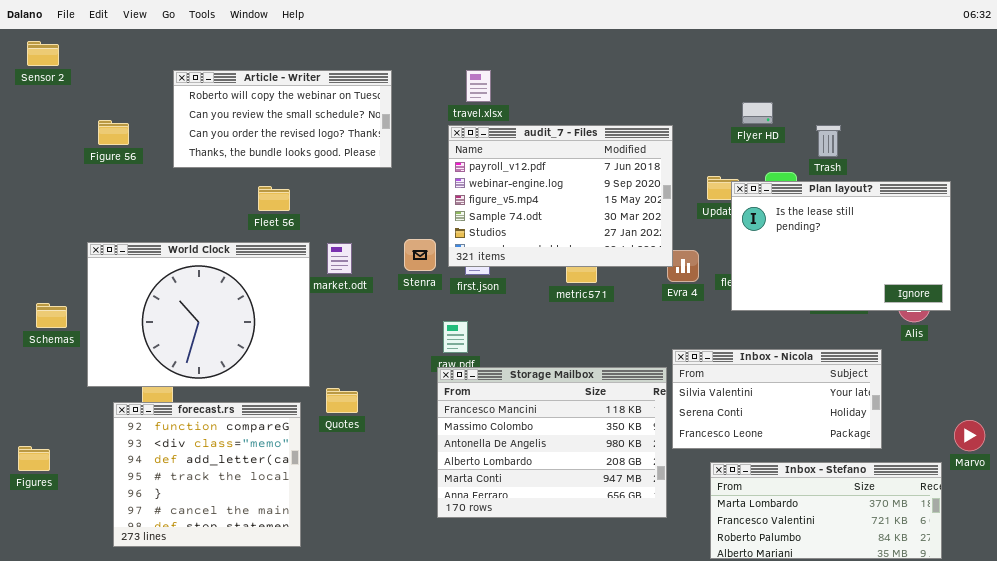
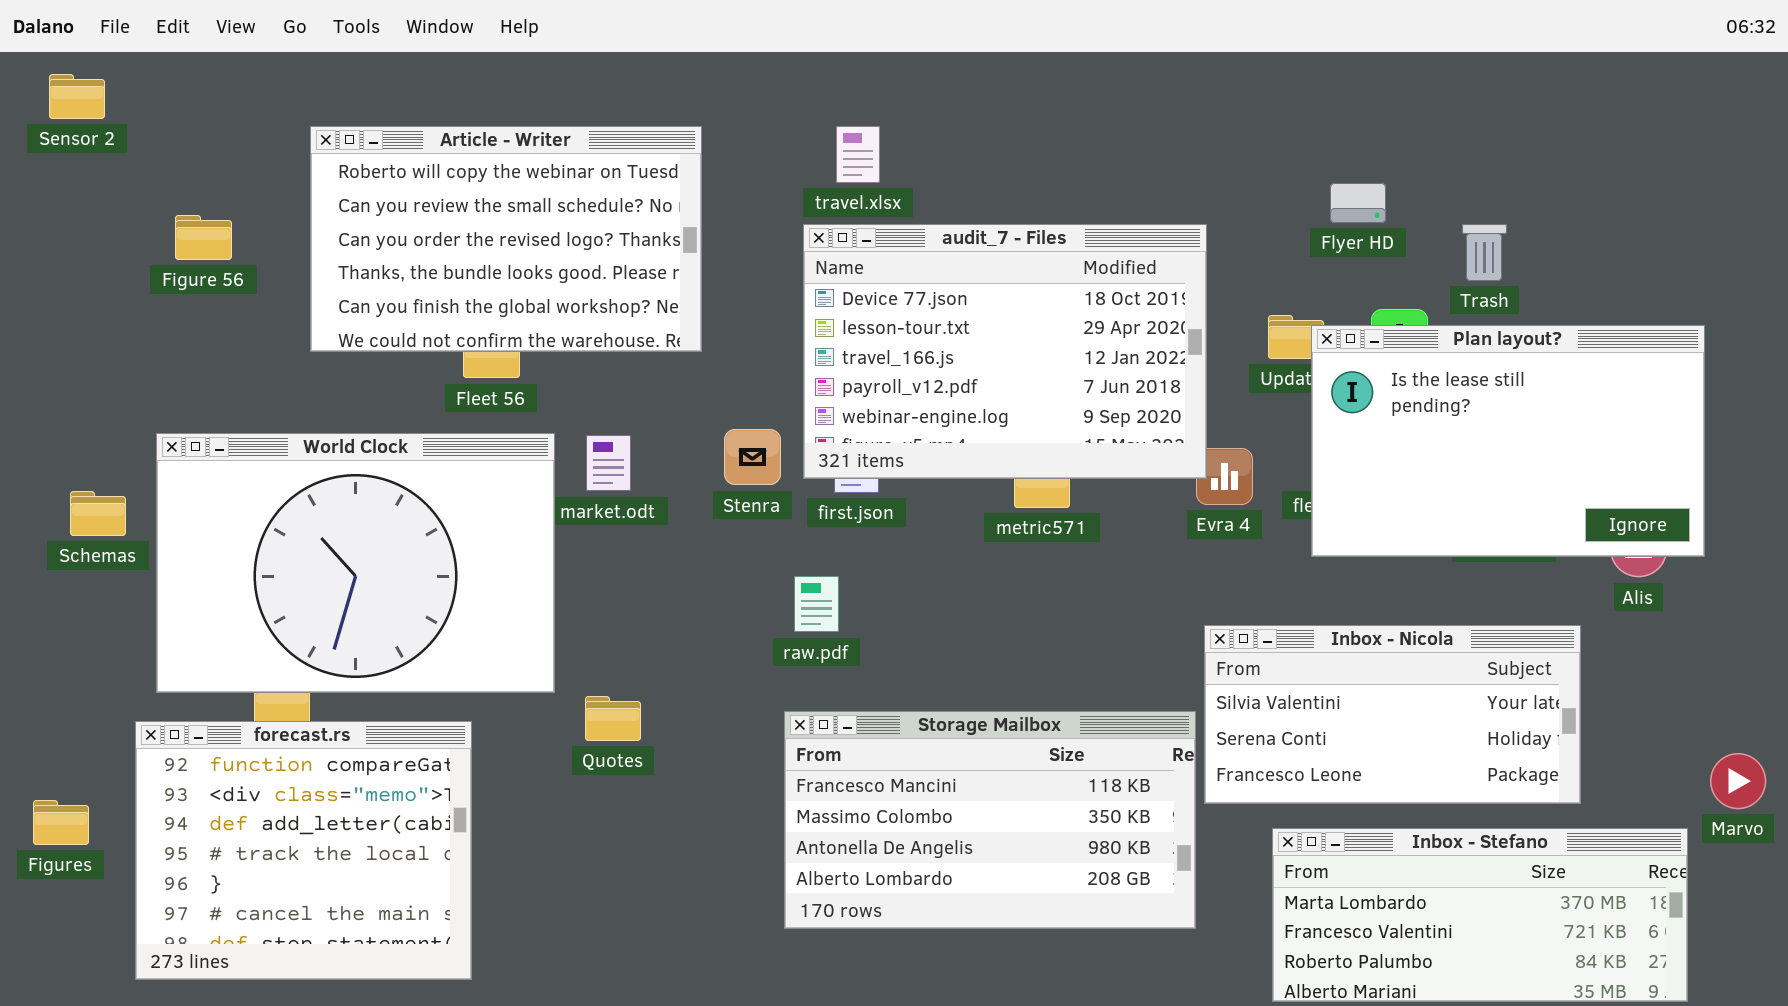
Article - Writer: [173,70,392,168] -> [310,126,702,352], resized
audit_7 - Files: [448,125,673,267] -> [803,224,1207,479], scrolled up 3 rows
Schemas: [36,303,67,328] -> [70,491,126,536], moved
Storage Mailbox: [437,367,667,518] -> [784,711,1196,929], resized
forecast.rs: [113,402,301,547] -> [135,721,472,980], moved

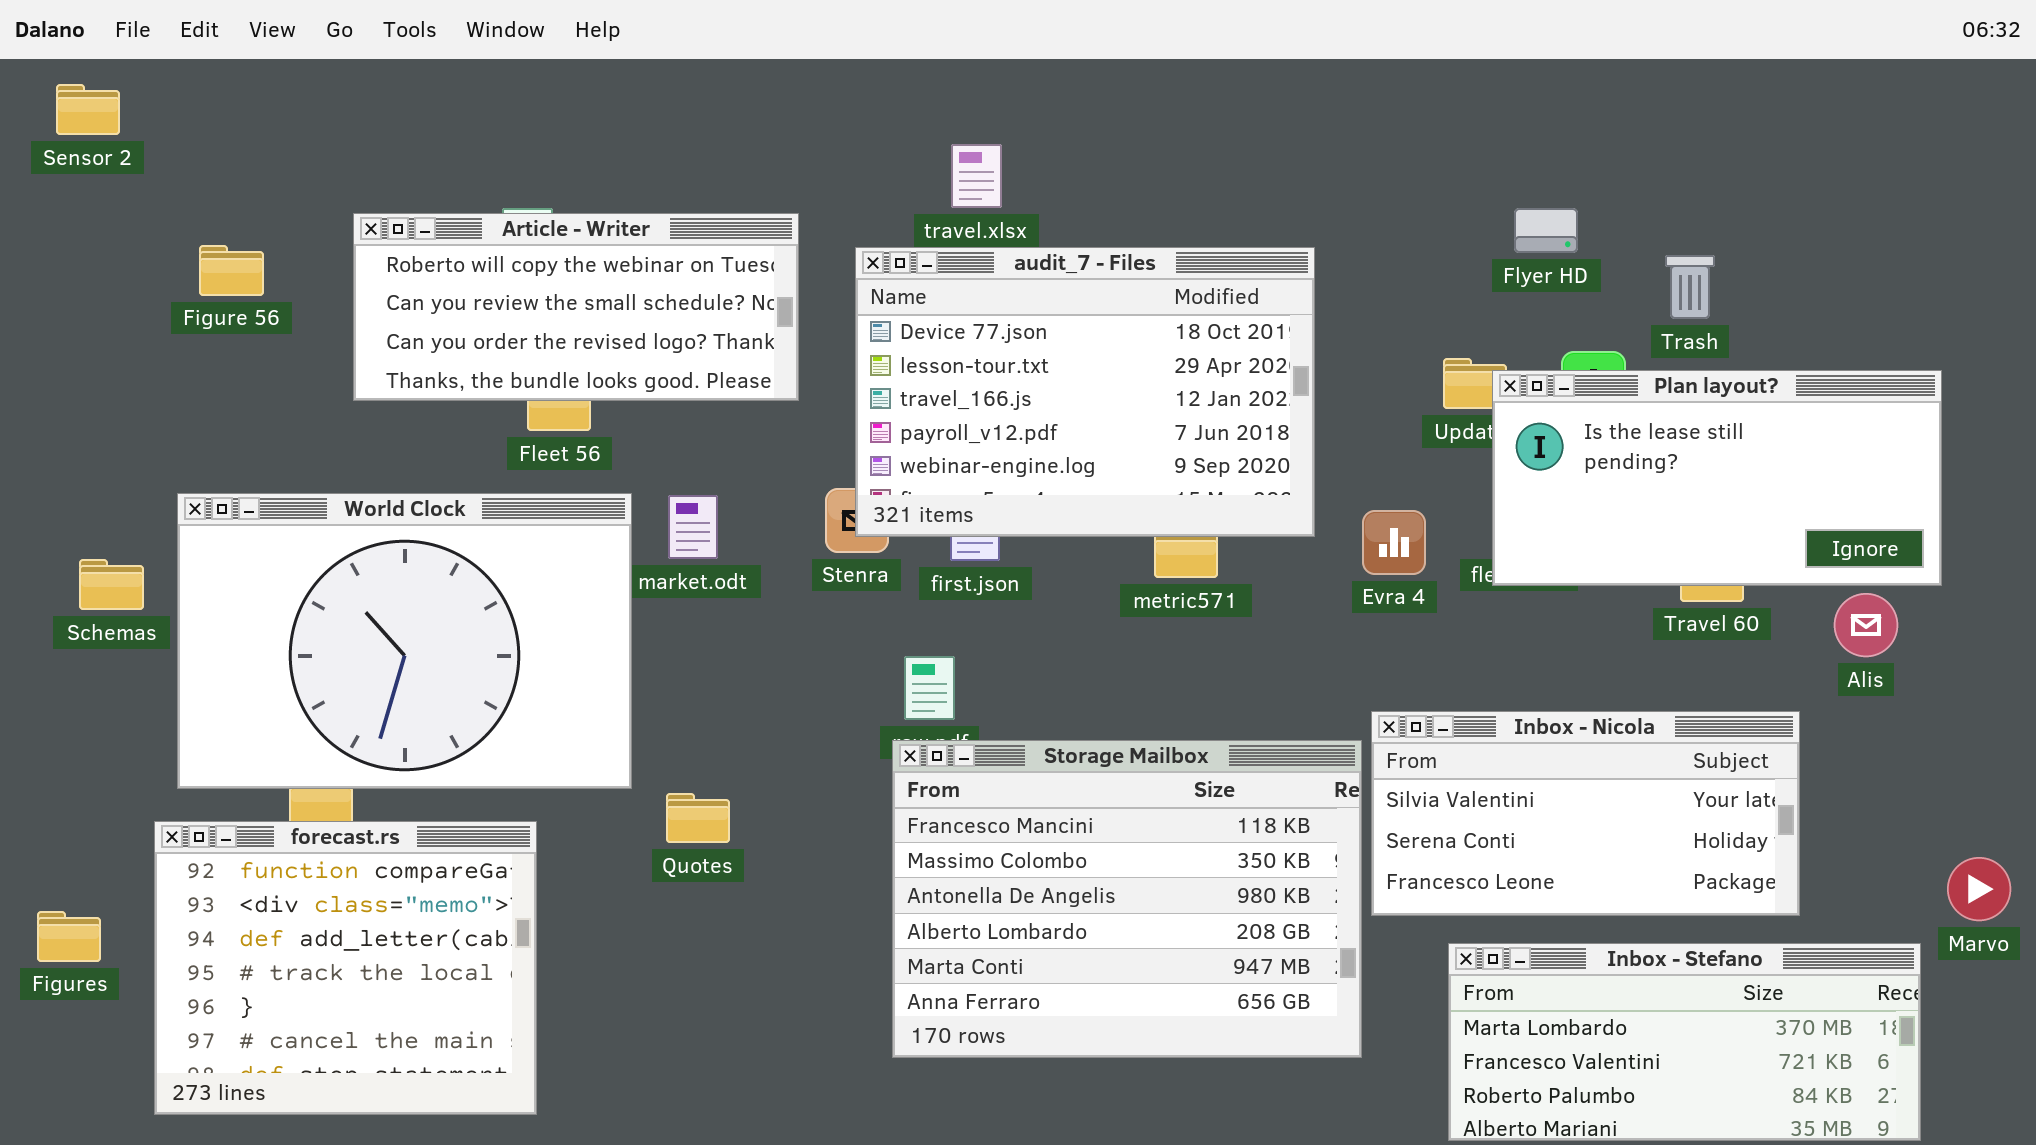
Article - Writer: [310,126,702,352] -> [353,213,799,401], resized
audit_7 - Files: [803,224,1207,479] -> [855,247,1315,537], moved
Plan layout?: [1311,325,1705,557] -> [1492,370,1942,586], resized
Storage Mailbox: [784,711,1196,929] -> [892,740,1362,1058], resized

